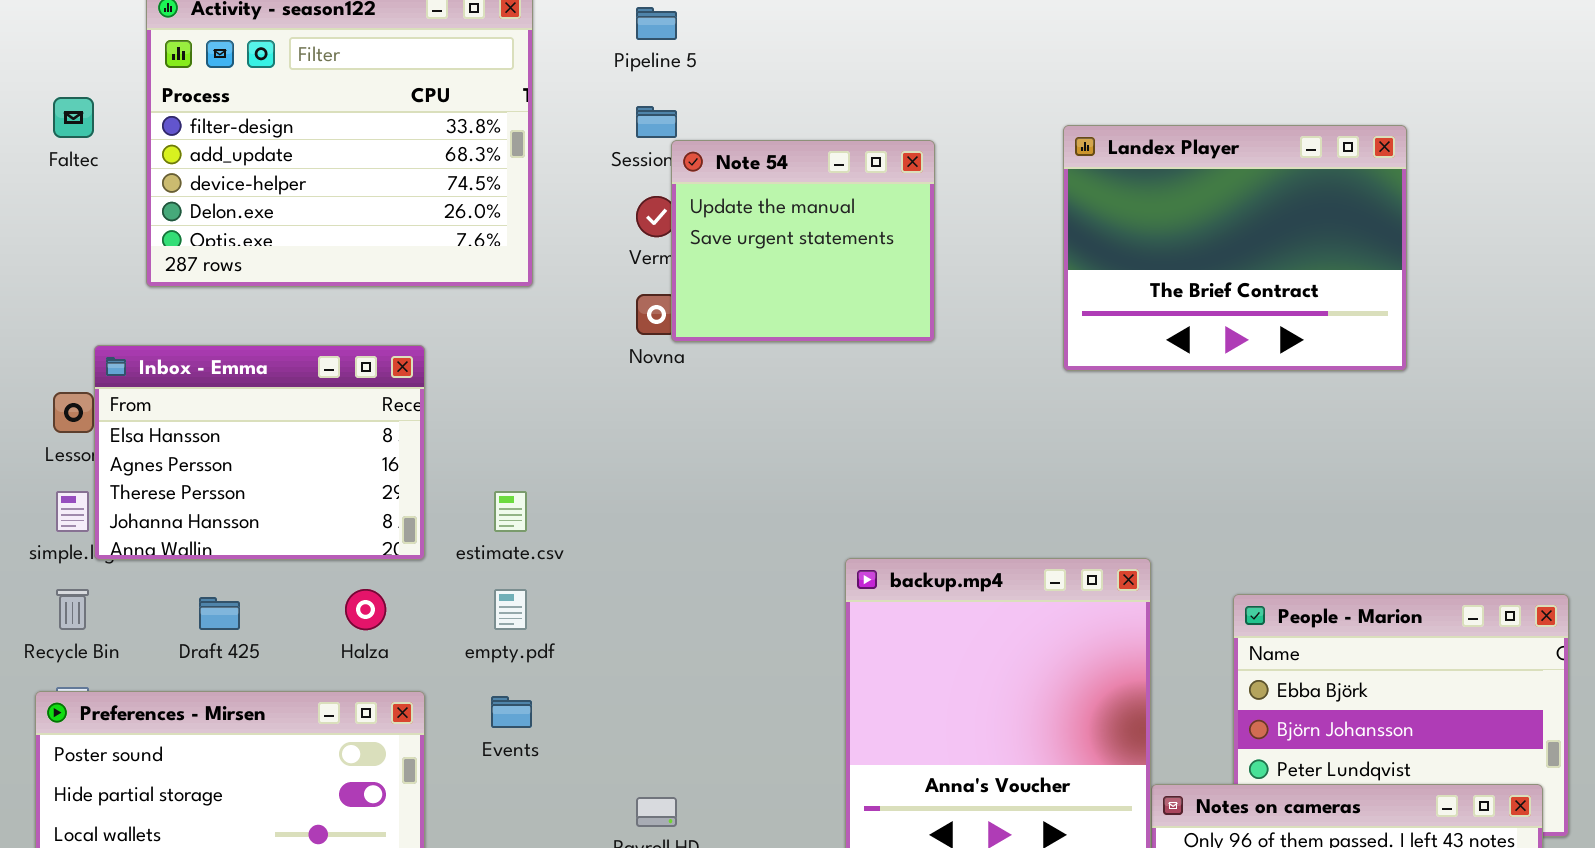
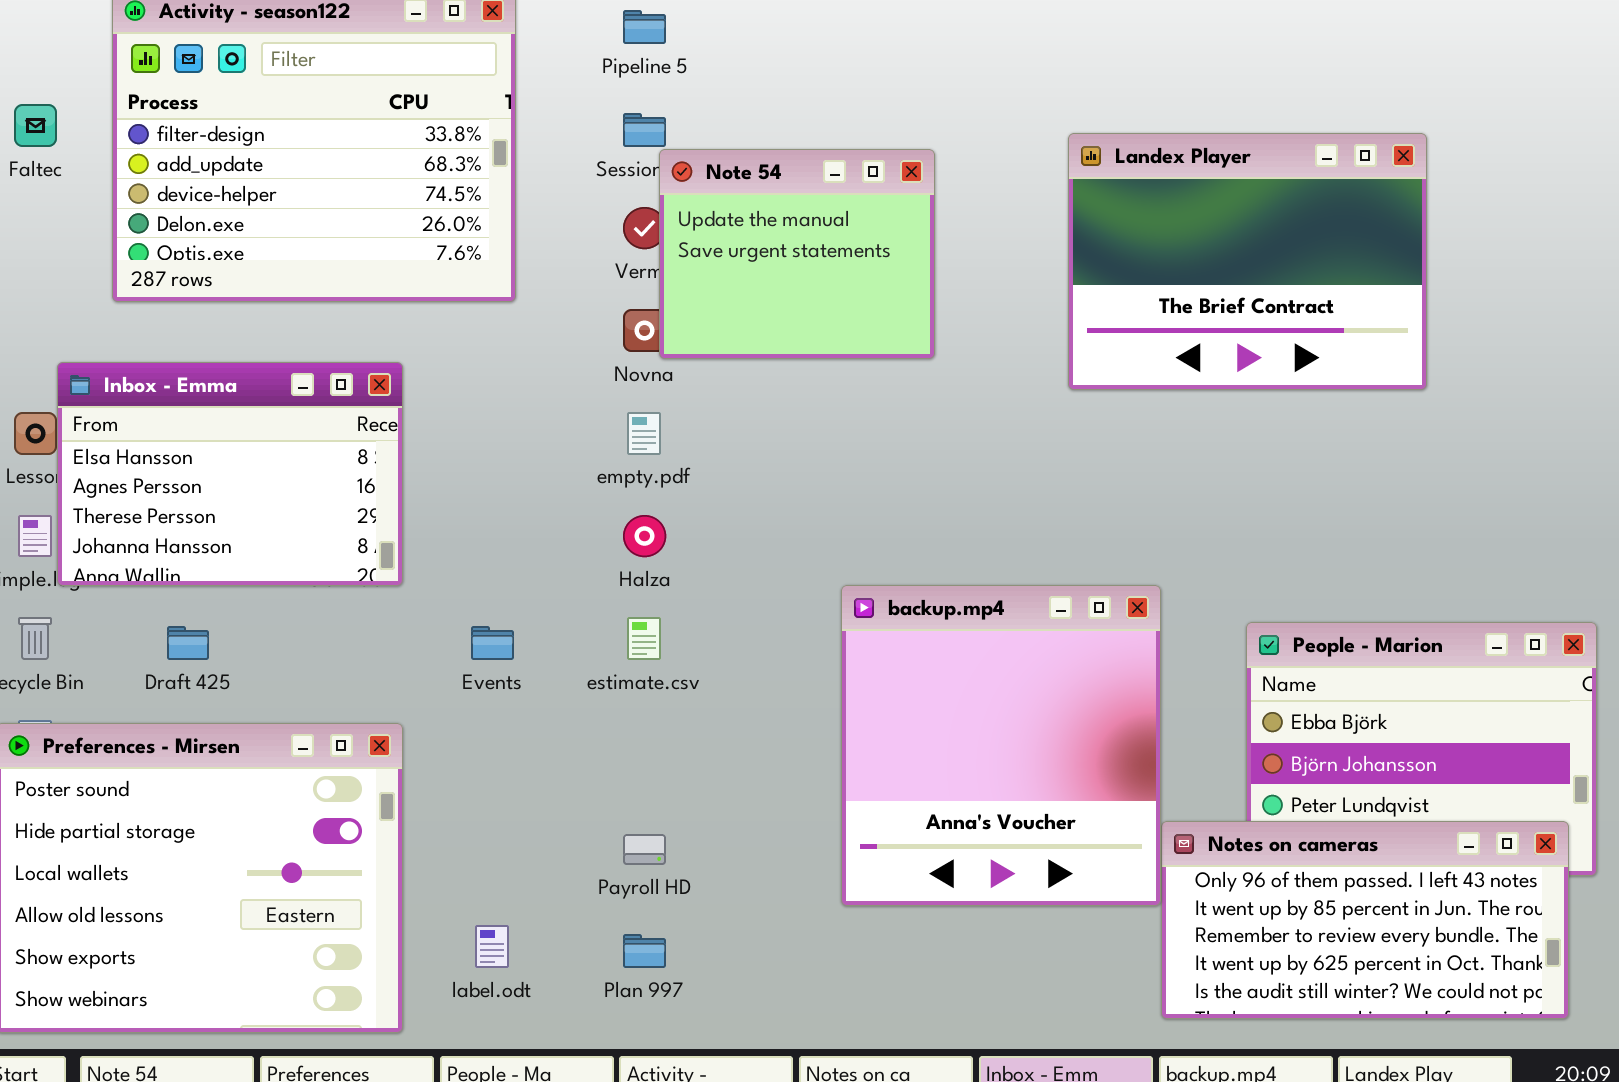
estimate.csv: [494,491,527,532] -> [627,617,661,660], moved
Halza: [345,589,386,630] -> [623,515,666,557], moved
empty.pdf: [494,589,527,630] -> [627,412,661,455], moved
Events: [491,696,532,728] -> [471,626,514,660], moved

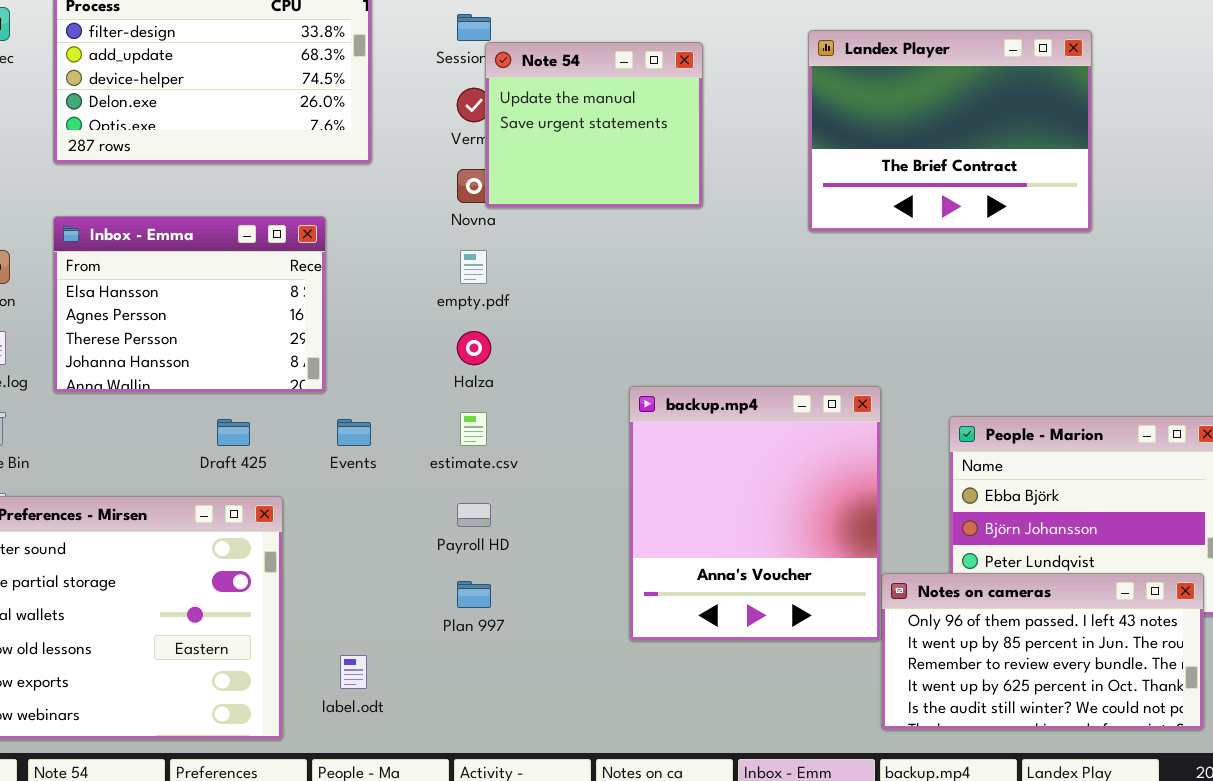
Inbox - Emma: [57,362,403,586] -> [53,216,326,393], moved
Draft 425: [167,626,209,660] -> [217,419,250,446], moved
Payroll HD: [623,834,666,865] -> [457,503,491,527], moved
Plan 997: [623,934,666,968] -> [457,581,491,608], moved

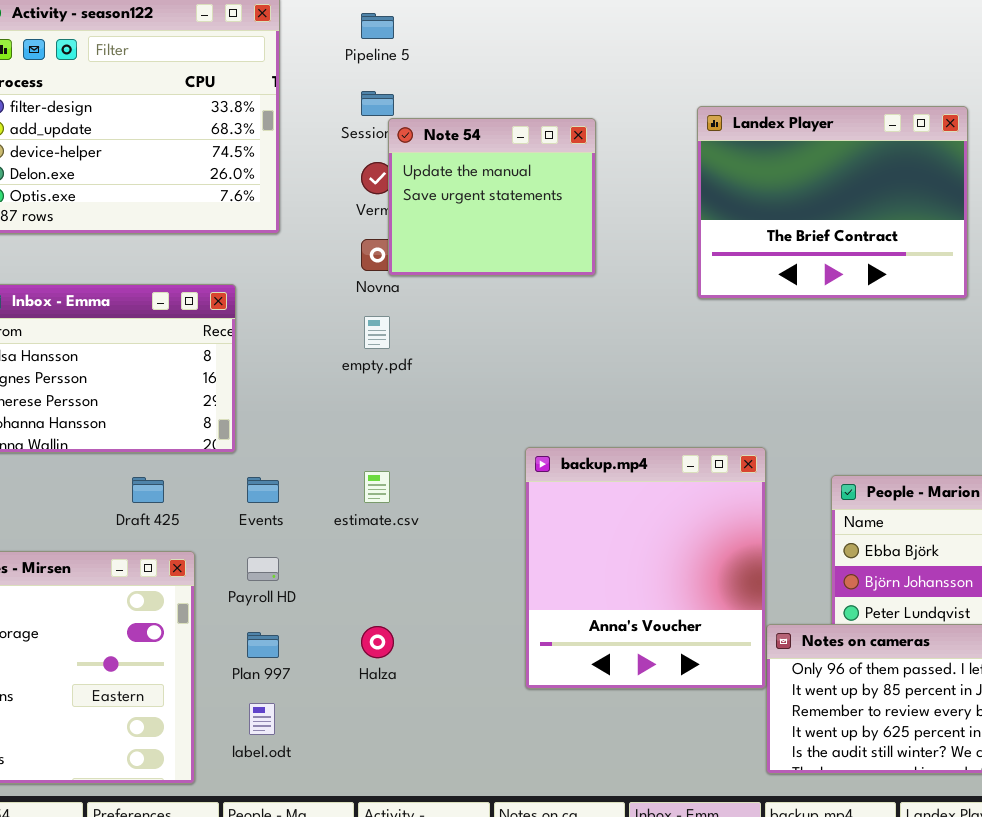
Halza: [457,331,491,365] -> [361,626,394,658], moved
Payroll HD: [457,503,491,527] -> [247,557,279,581], moved
Plan 997: [457,581,491,608] -> [247,632,279,658], moved

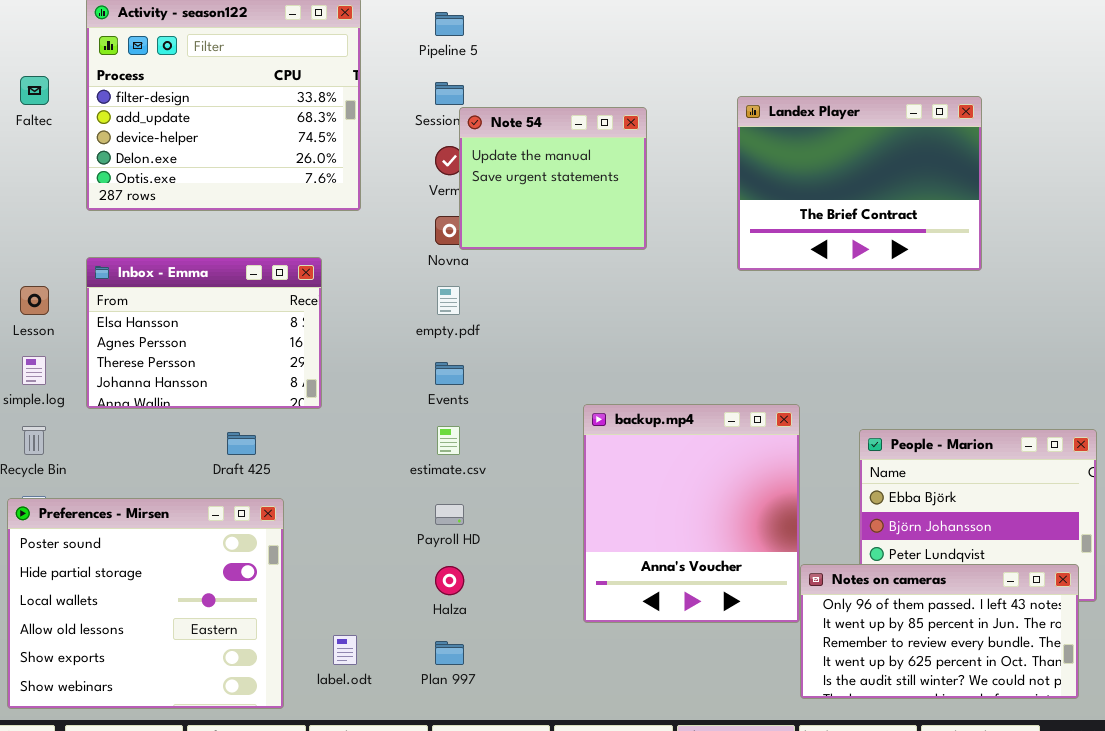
Events: [247,477,279,503] -> [435,362,464,385], moved
Payroll HD: [247,557,279,581] -> [435,504,464,525], moved
Plan 997: [247,632,279,658] -> [435,641,464,665], moved

